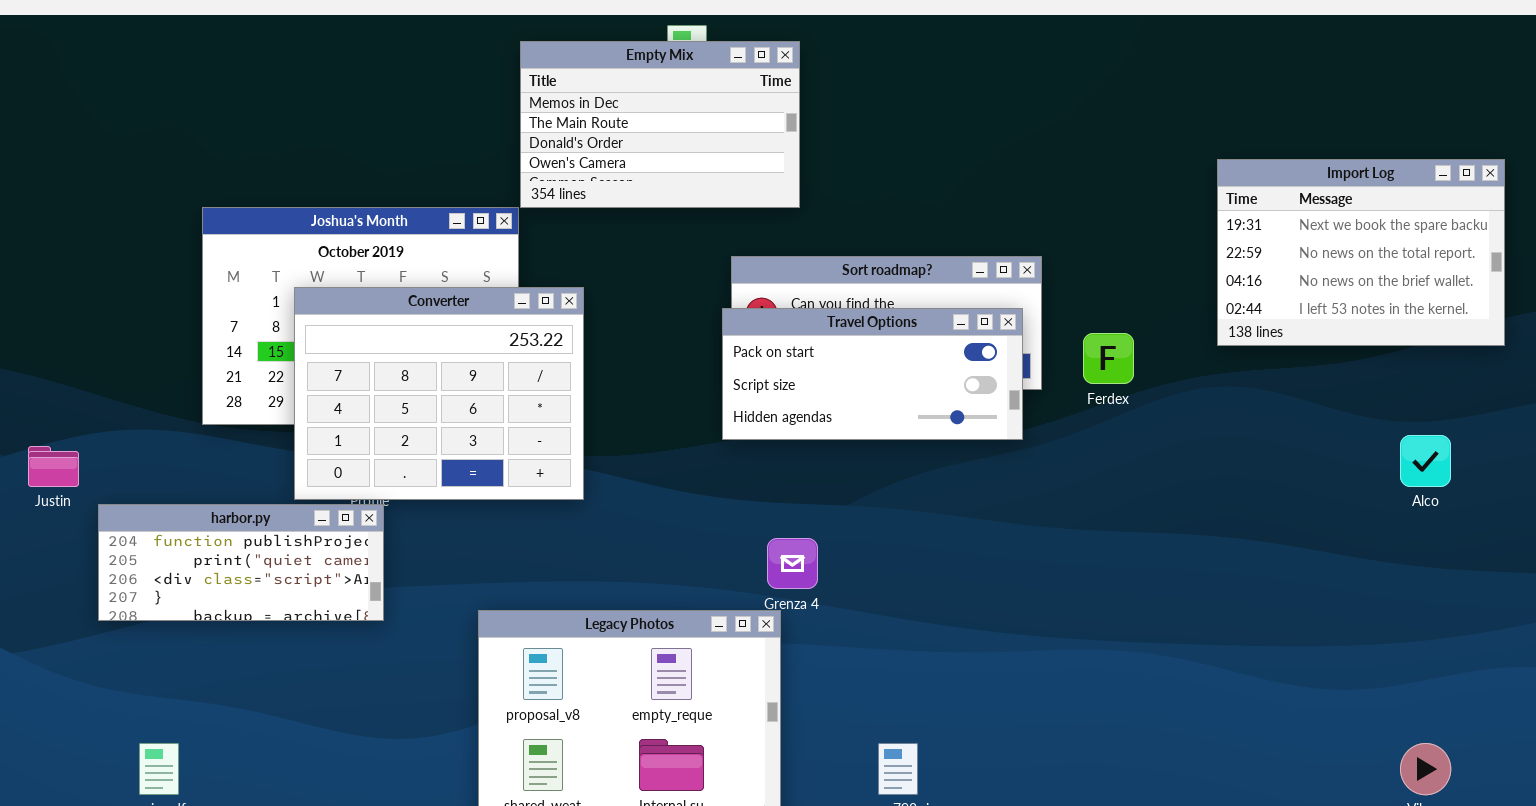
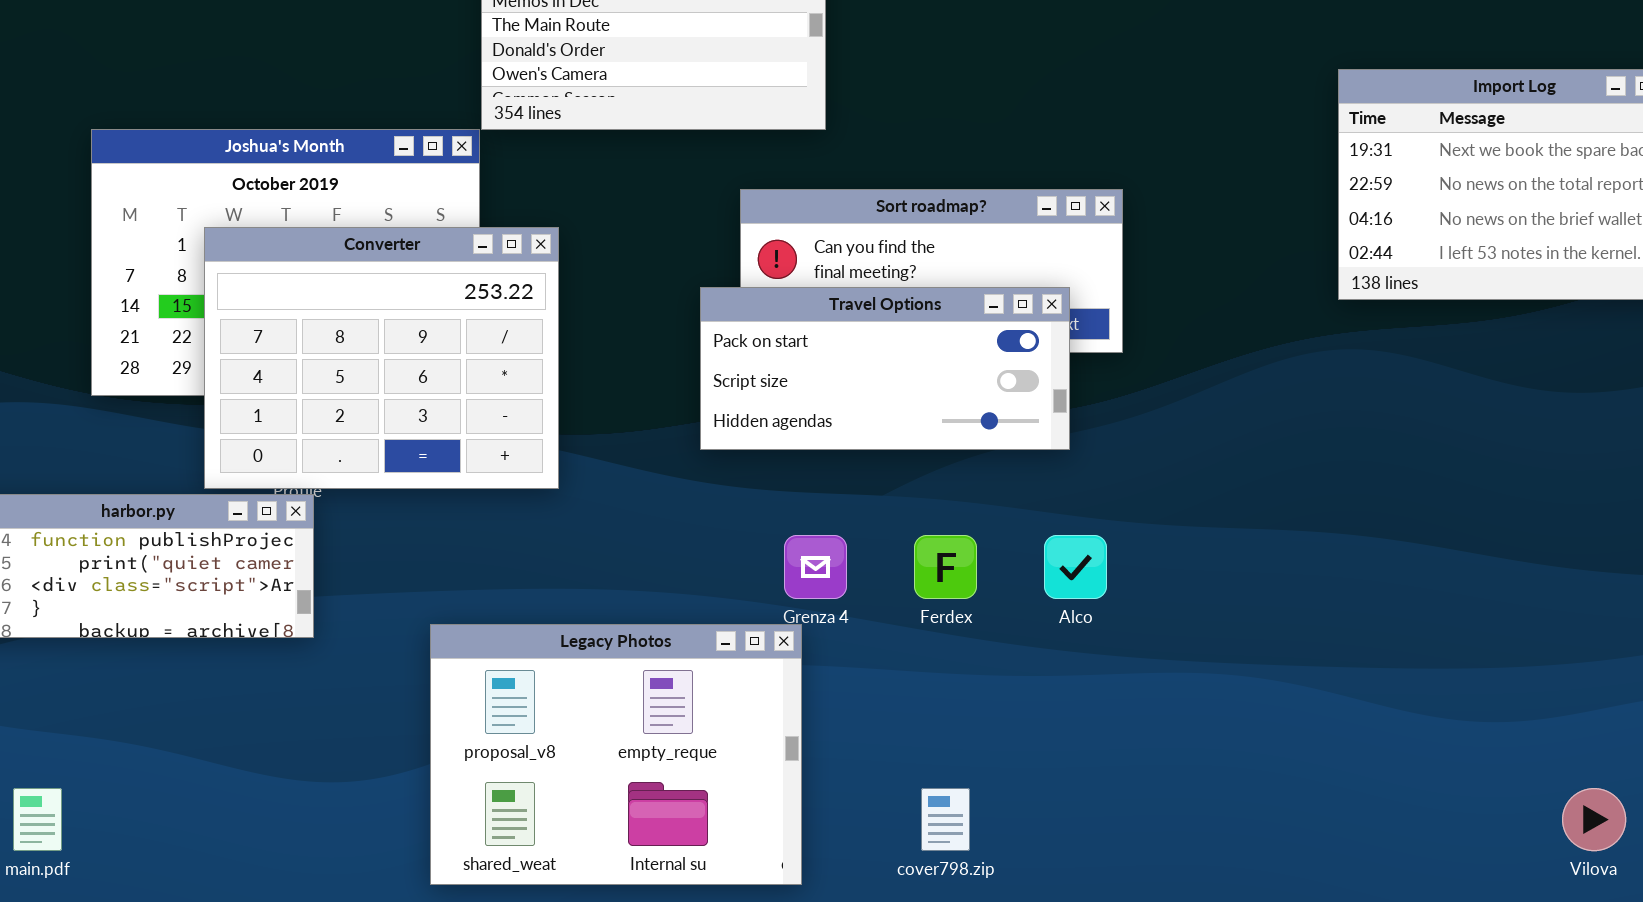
Travel Options: [722,308,1023,440] -> [700,287,1070,450], moved
Ferdex: [1083,333,1134,384] -> [914,535,977,599], moved
Alco: [1400,435,1451,487] -> [1044,535,1107,599], moved

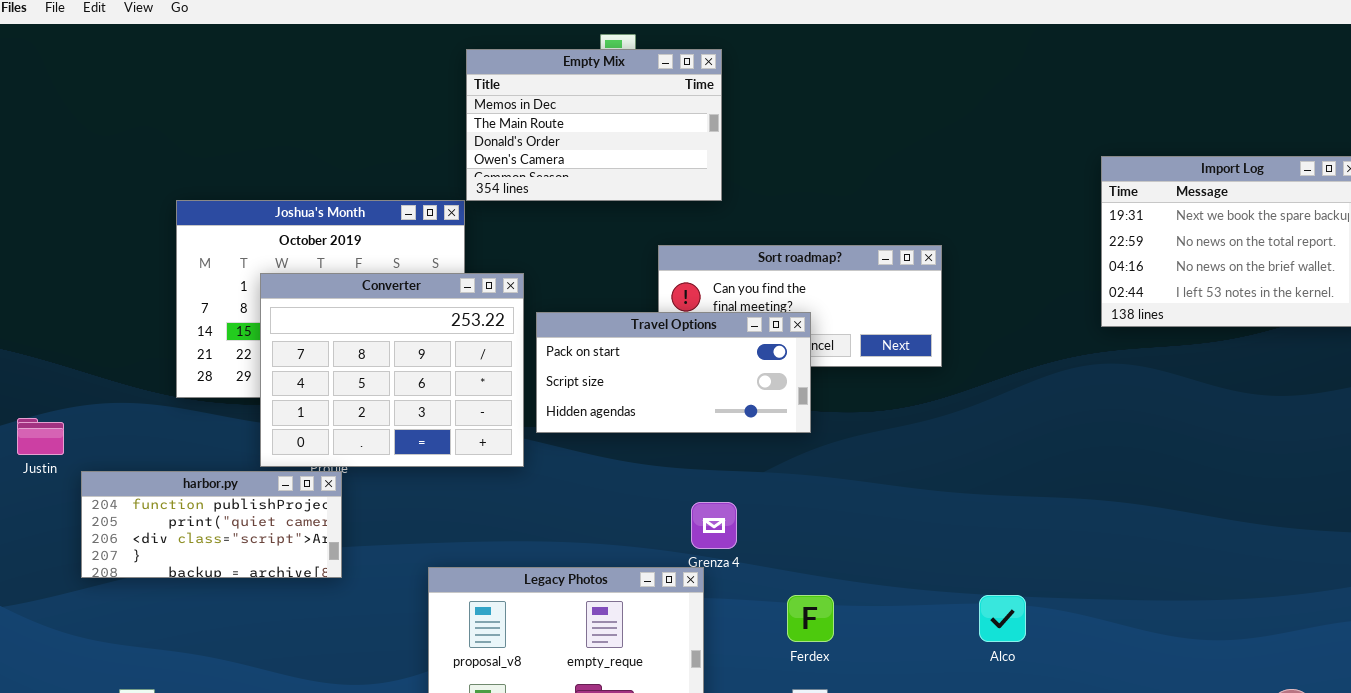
Travel Options: [700,287,1070,450] -> [536,312,811,433], moved
Ferdex: [914,535,977,599] -> [787,595,834,642], moved
Alco: [1044,535,1107,599] -> [979,595,1026,642], moved

